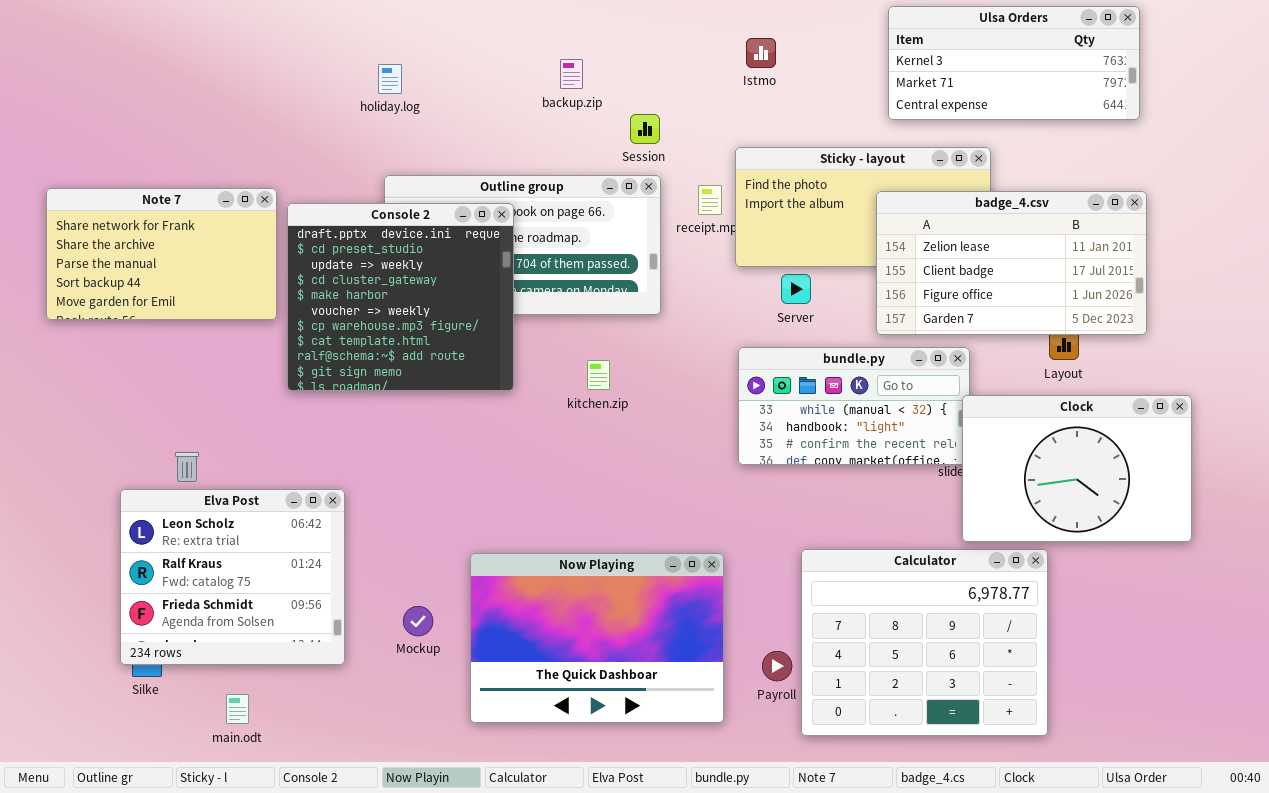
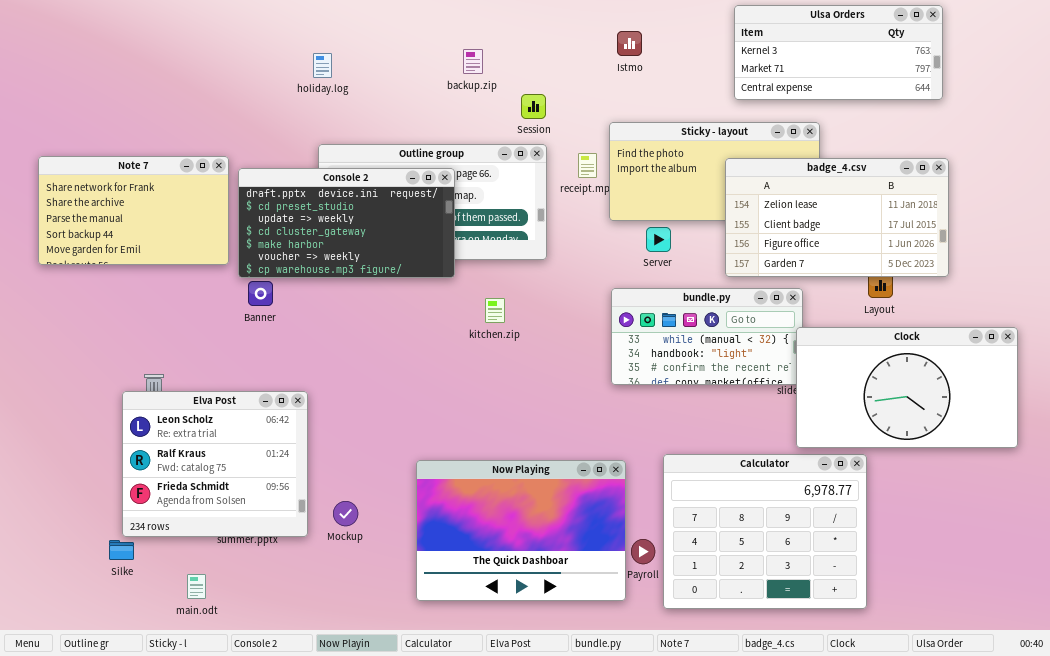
Console 2: [287,203,514,391] -> [238,168,455,278], resized
Clock: [962,395,1192,542] -> [796,327,1018,448], resized
Elva Post: [120,489,345,665] -> [122,391,308,537], moved
Now Playing: [470,553,724,723] -> [416,460,626,601], moved

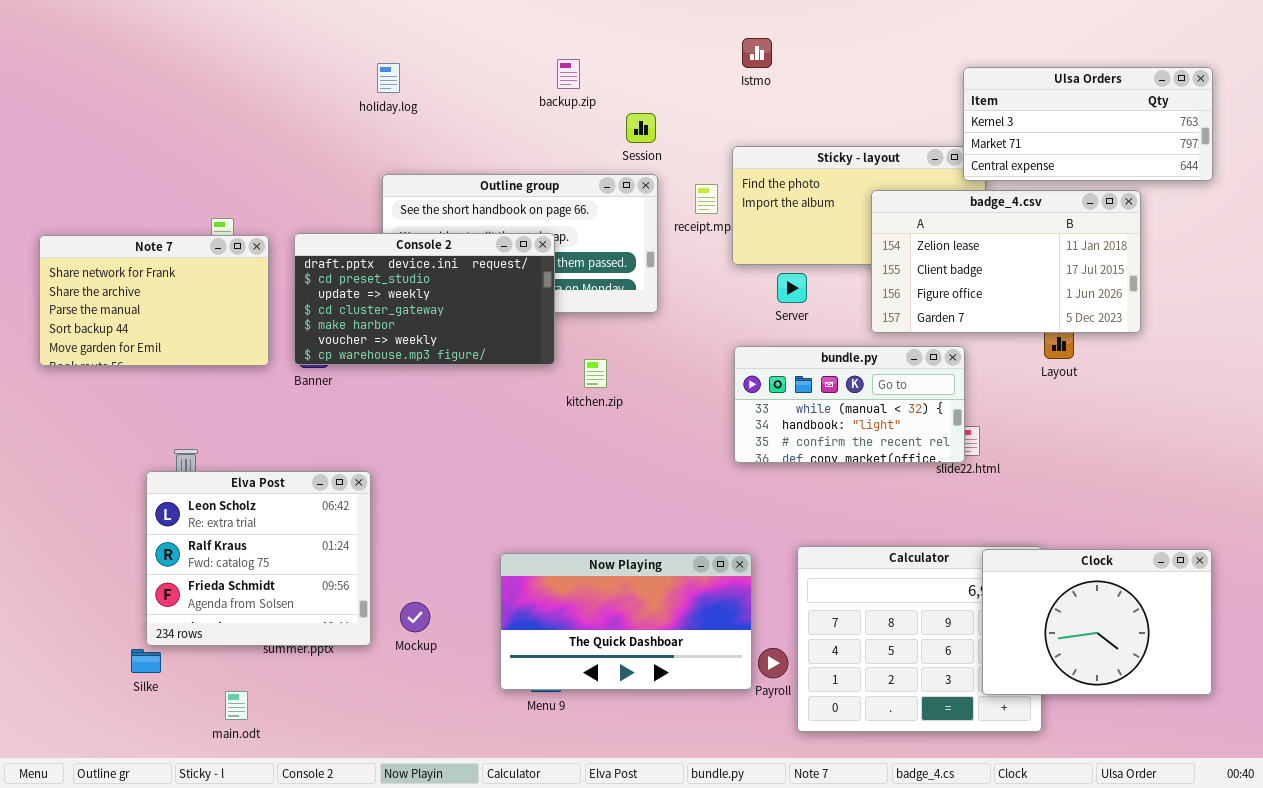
Ulsa Orders: [734,5,943,100] -> [963,67,1213,181], moved
Note 7: [38,156,229,265] -> [39,235,269,366], moved
Console 2: [238,168,455,278] -> [294,233,555,365], moved
Clock: [796,327,1018,448] -> [982,549,1212,695], moved, resized
Now Playing: [416,460,626,601] -> [500,553,752,690], resized

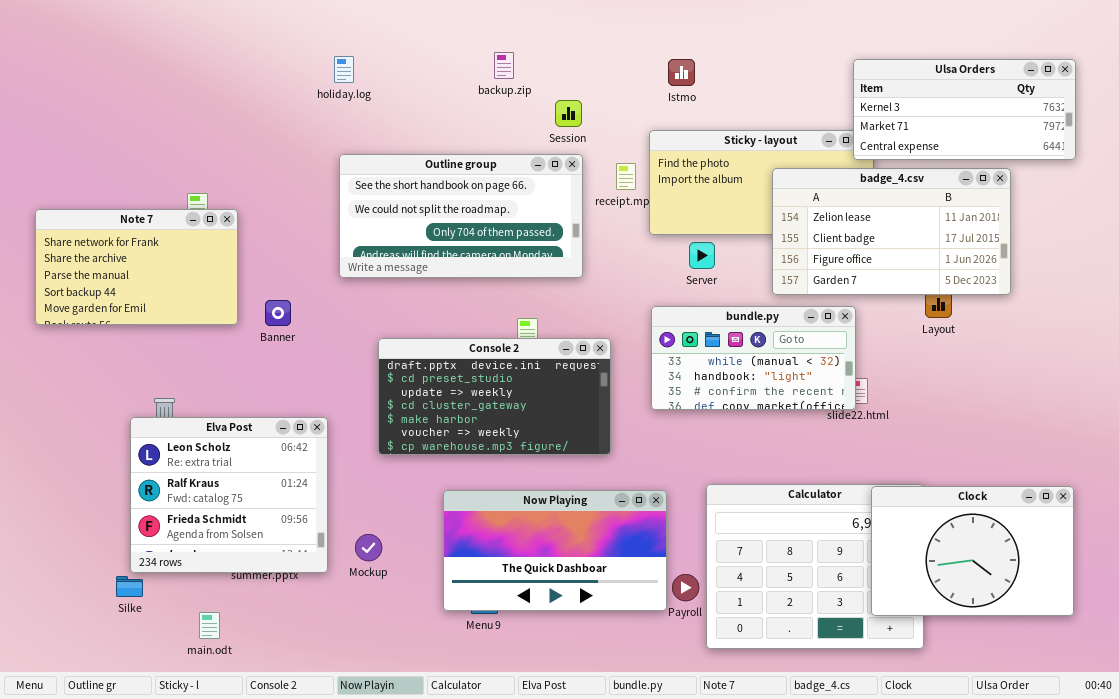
Istmo: [742,38,772,68] -> [668,59,695,86], moved
Console 2: [294,233,555,365] -> [378,338,611,455], moved

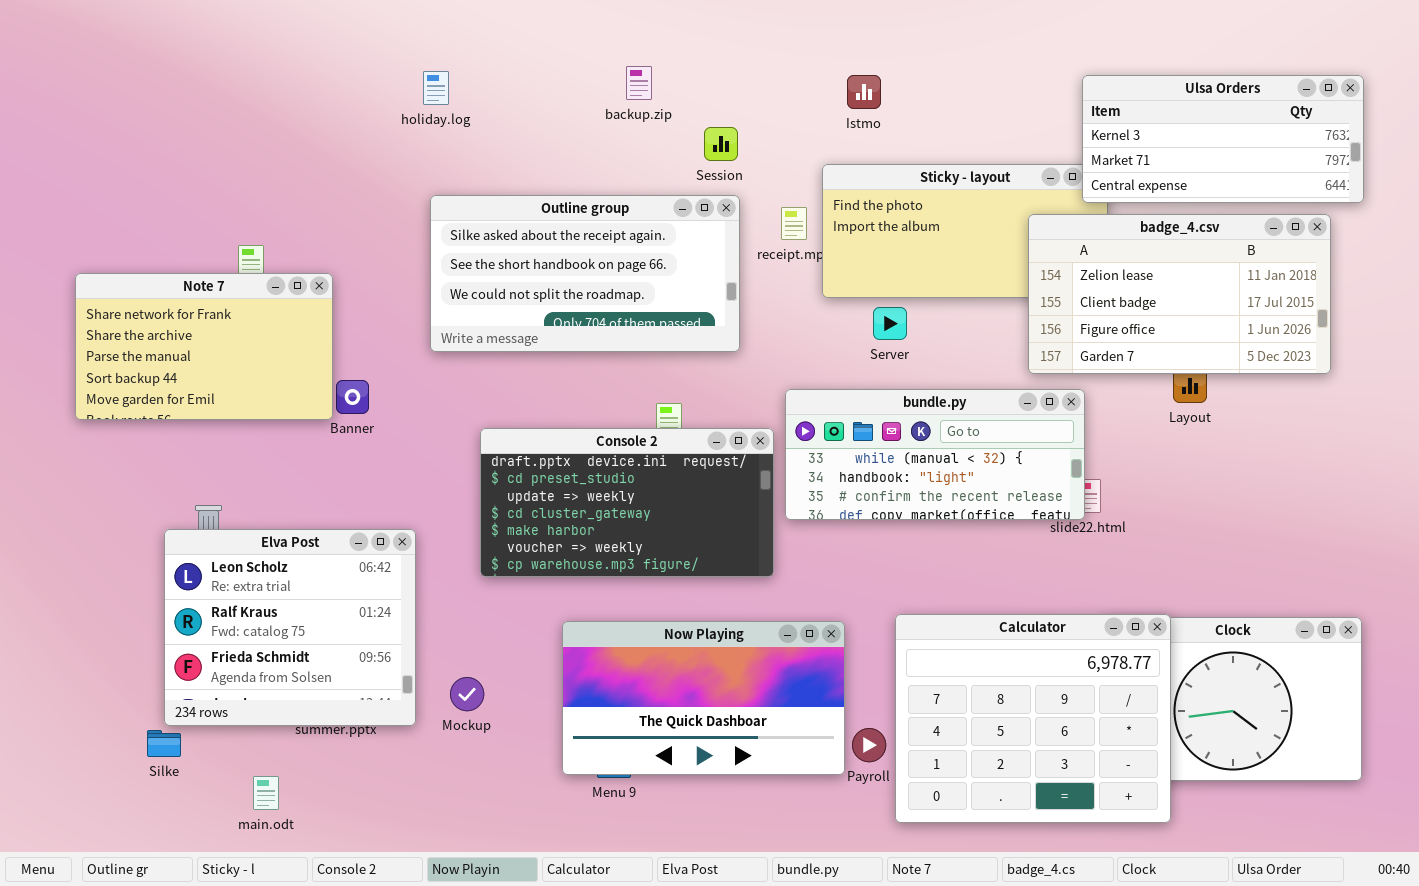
Outline group: [339,154,583,278] -> [430,195,740,352], scrolled up 1 row
badge_4.csv: [772,168,1011,295] -> [1028,214,1331,374], moved
Note 7: [35,209,238,325] -> [75,273,333,420], moved
bundle.py: [651,306,856,410] -> [785,389,1085,520], resized
Calculator: [706,484,924,649] -> [895,614,1171,823], raised

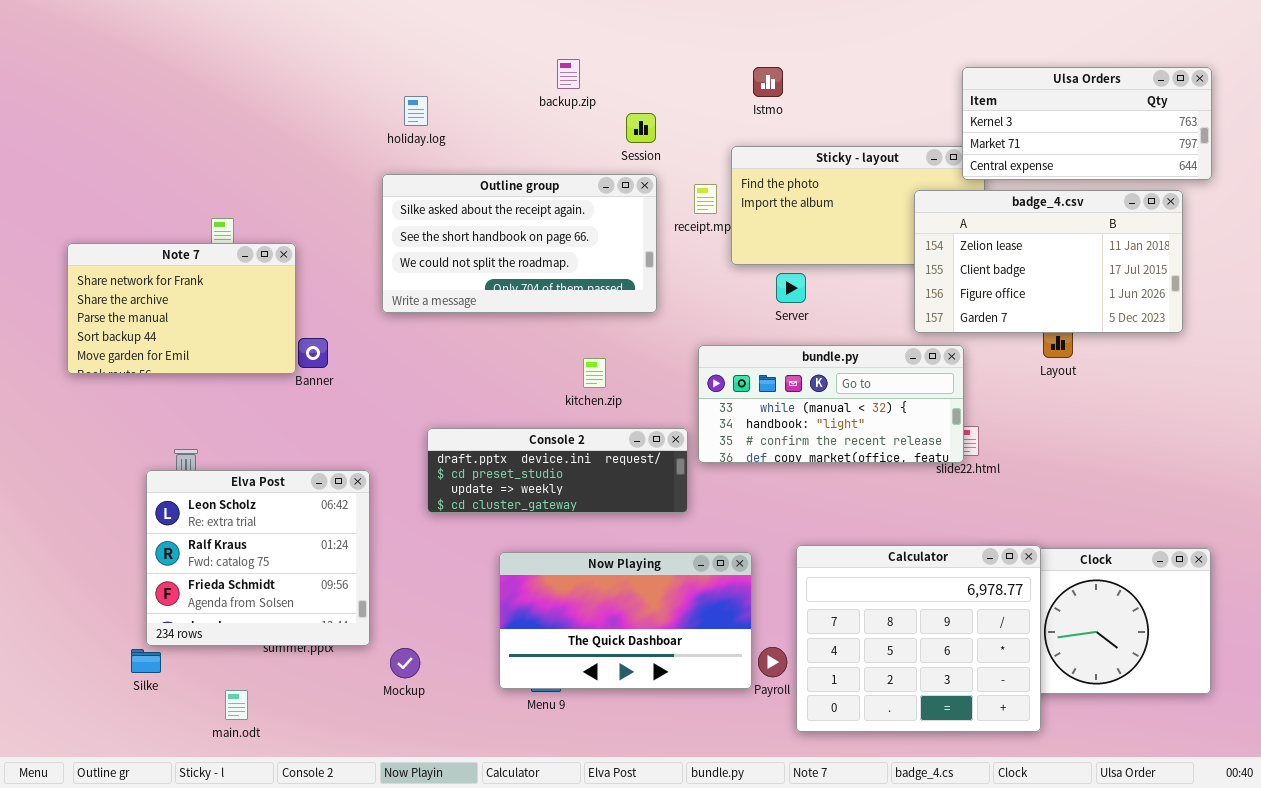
holiday.log: [423,71,449,105] -> [404,96,428,126], moved
Console 2: [480,428,774,577] -> [427,428,688,513], resized
Mockup: [450,677,484,711] -> [390,648,420,678], moved

